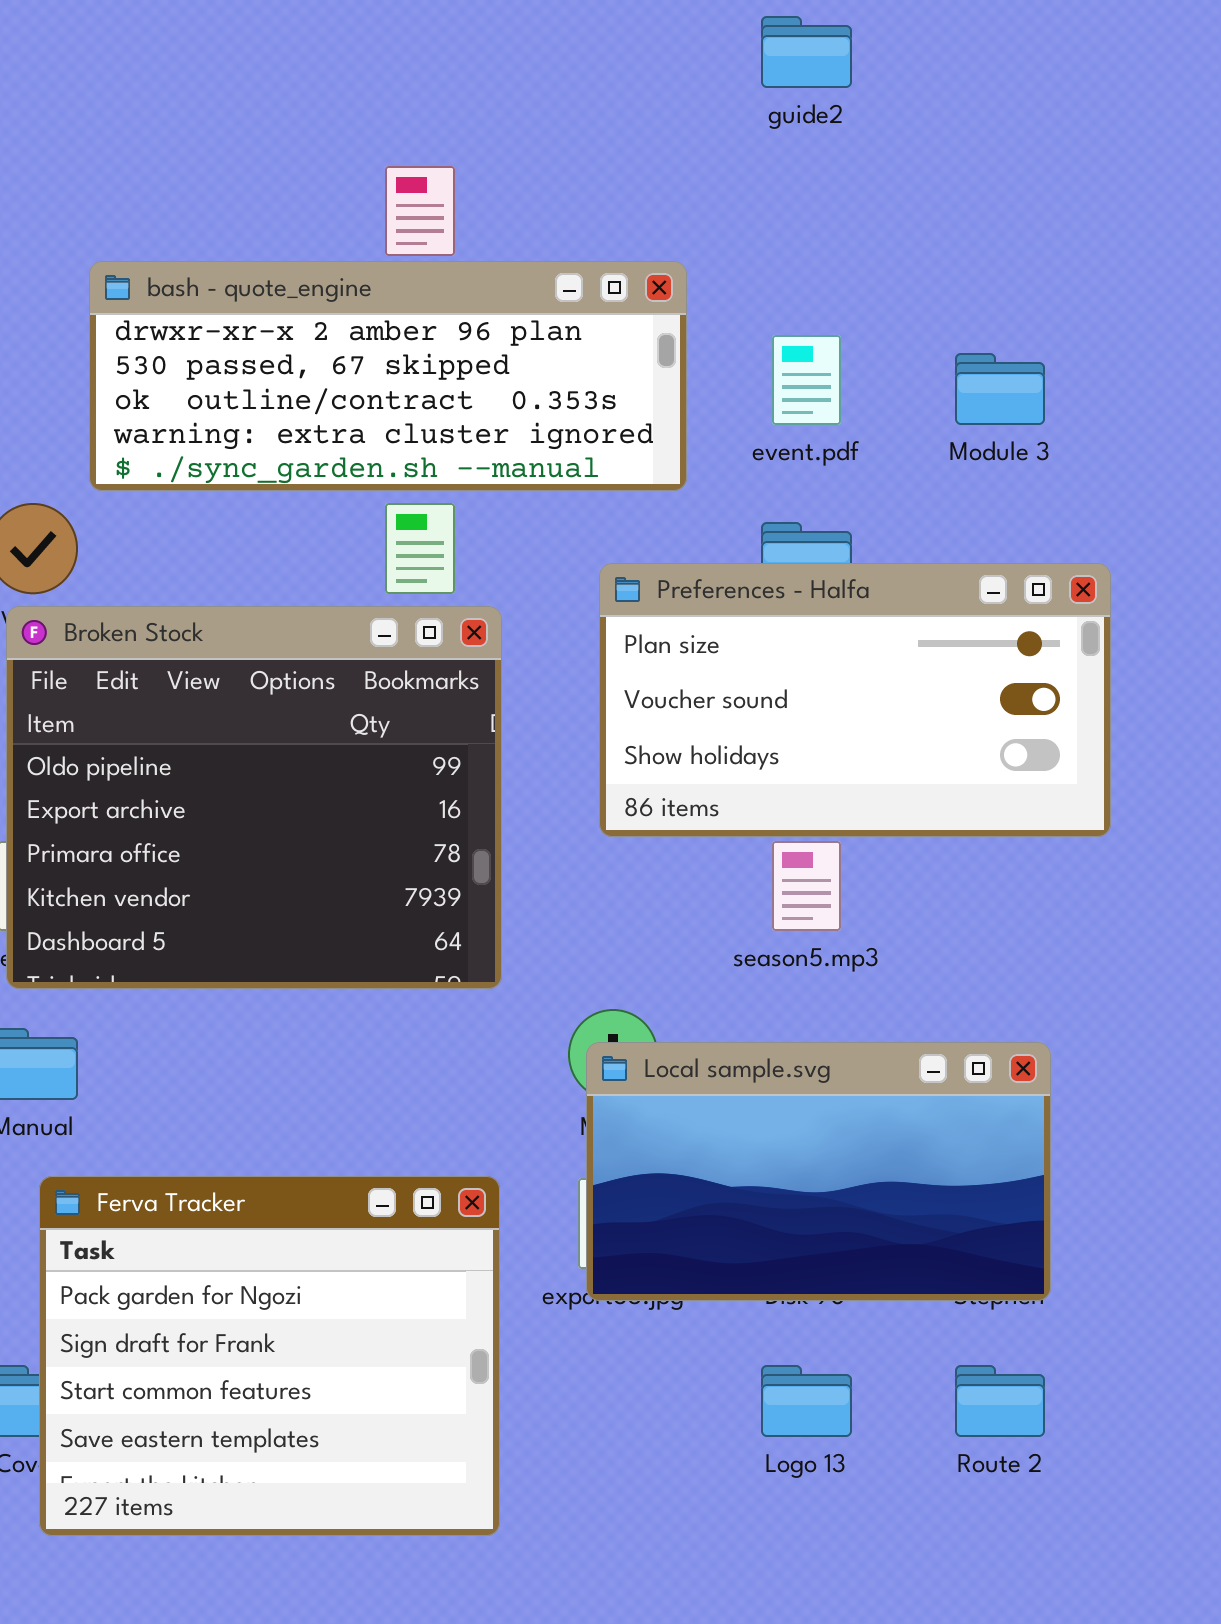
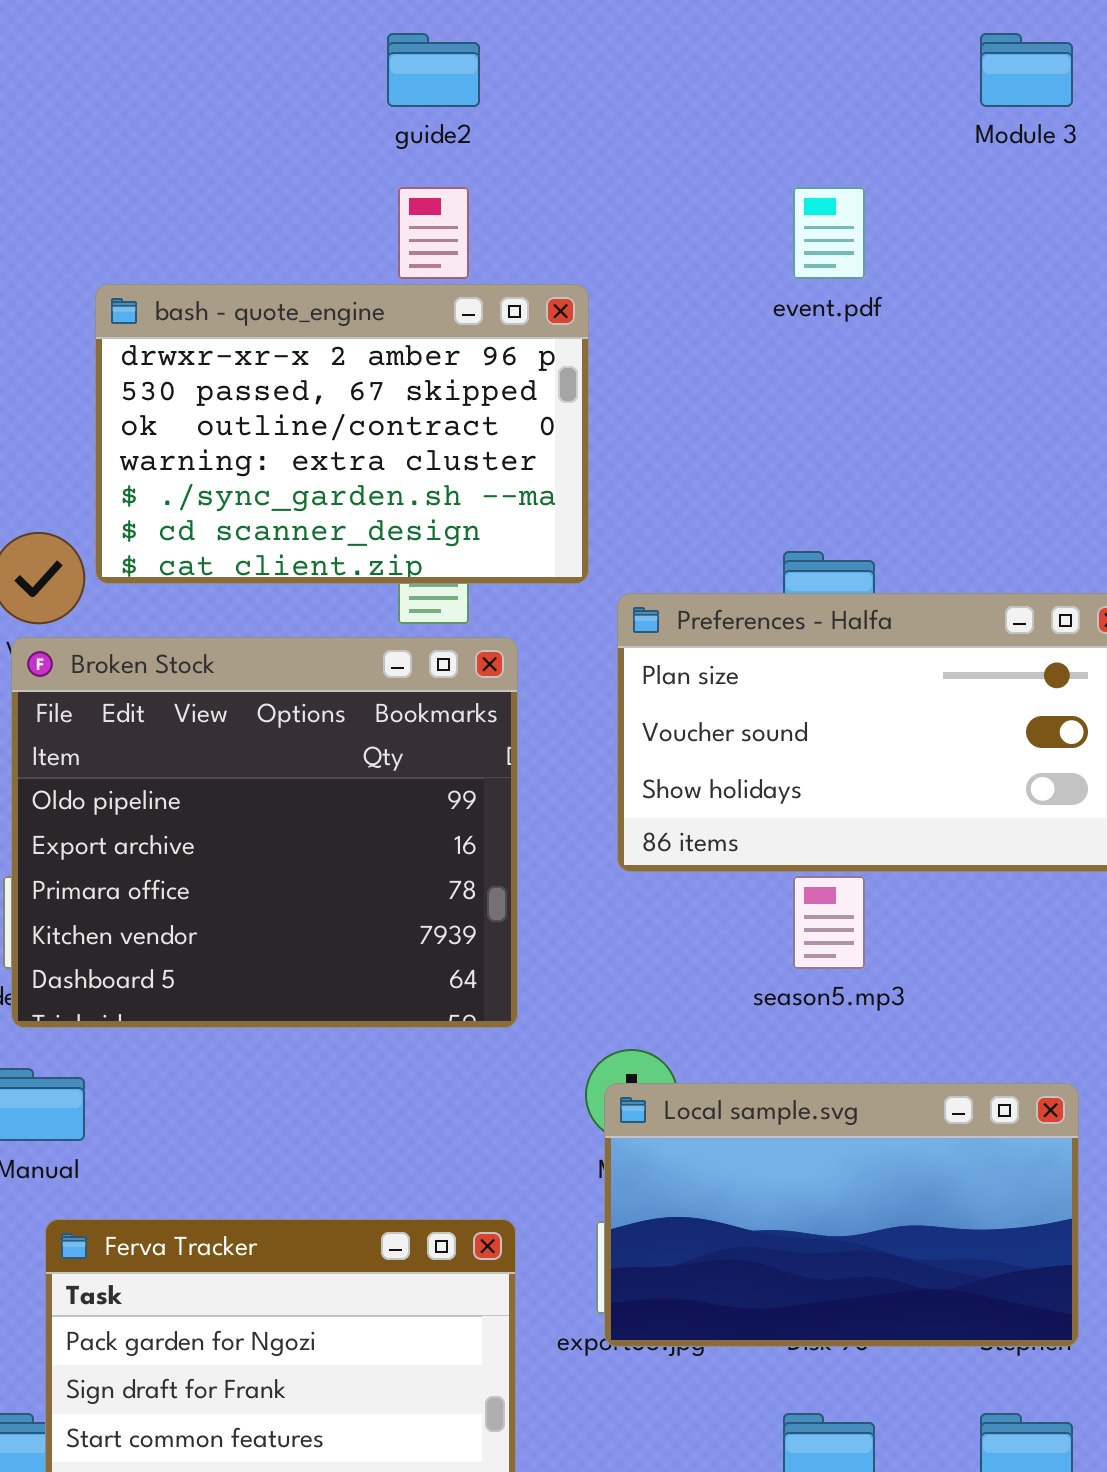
guide2: [761,16,852,88] -> [387,33,480,107], moved
bash - quote_engine: [89,261,687,491] -> [95,284,589,584], resized
event.pdf: [772,335,841,425] -> [793,187,865,279], moved
Module 3: [955,353,1045,425] -> [980,33,1073,107], moved

